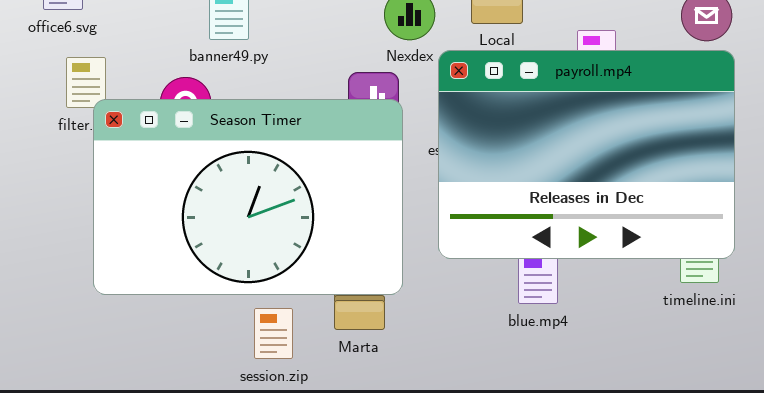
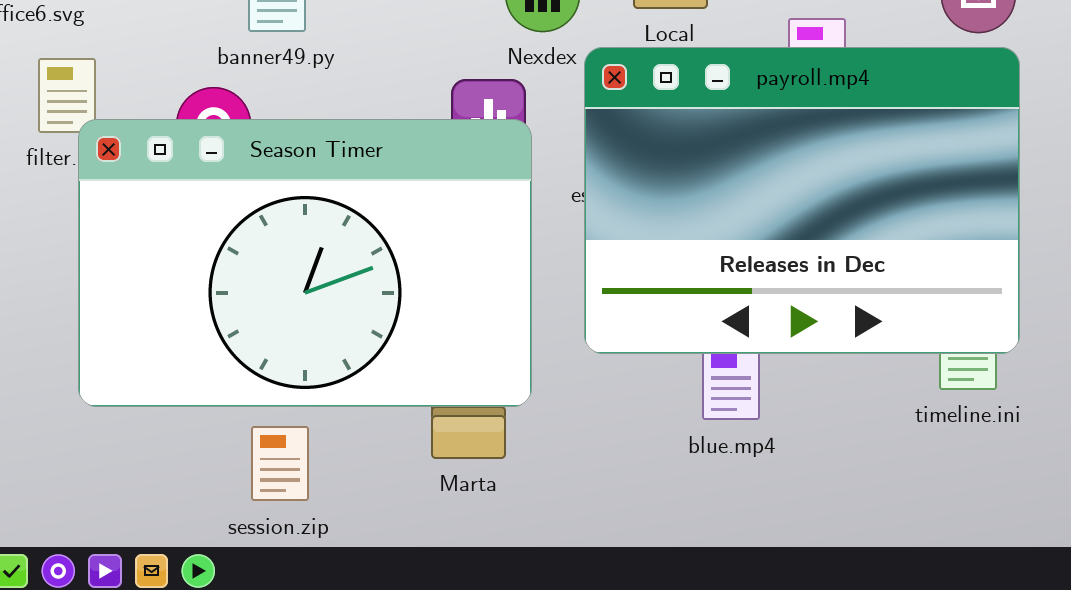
session.zip: [254,308,293,359] -> [251,426,309,501], moved

